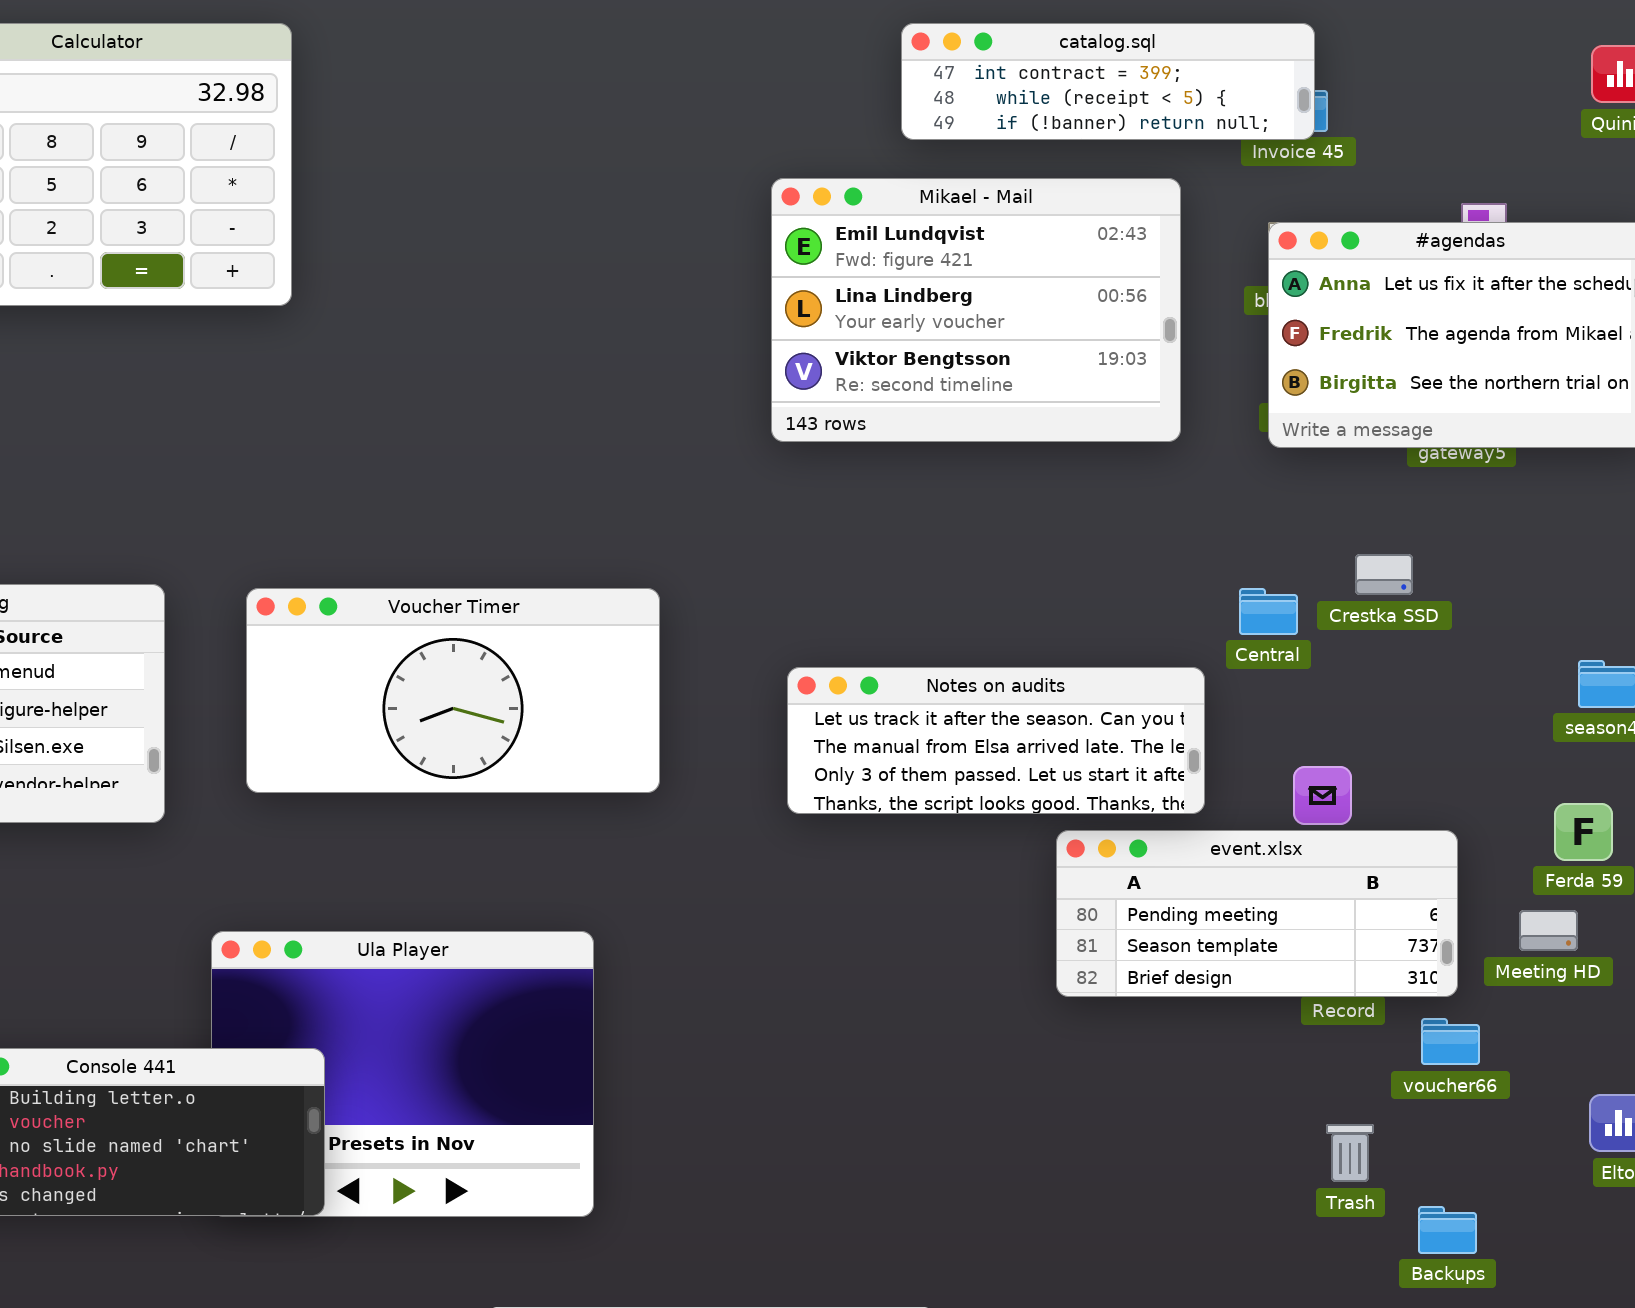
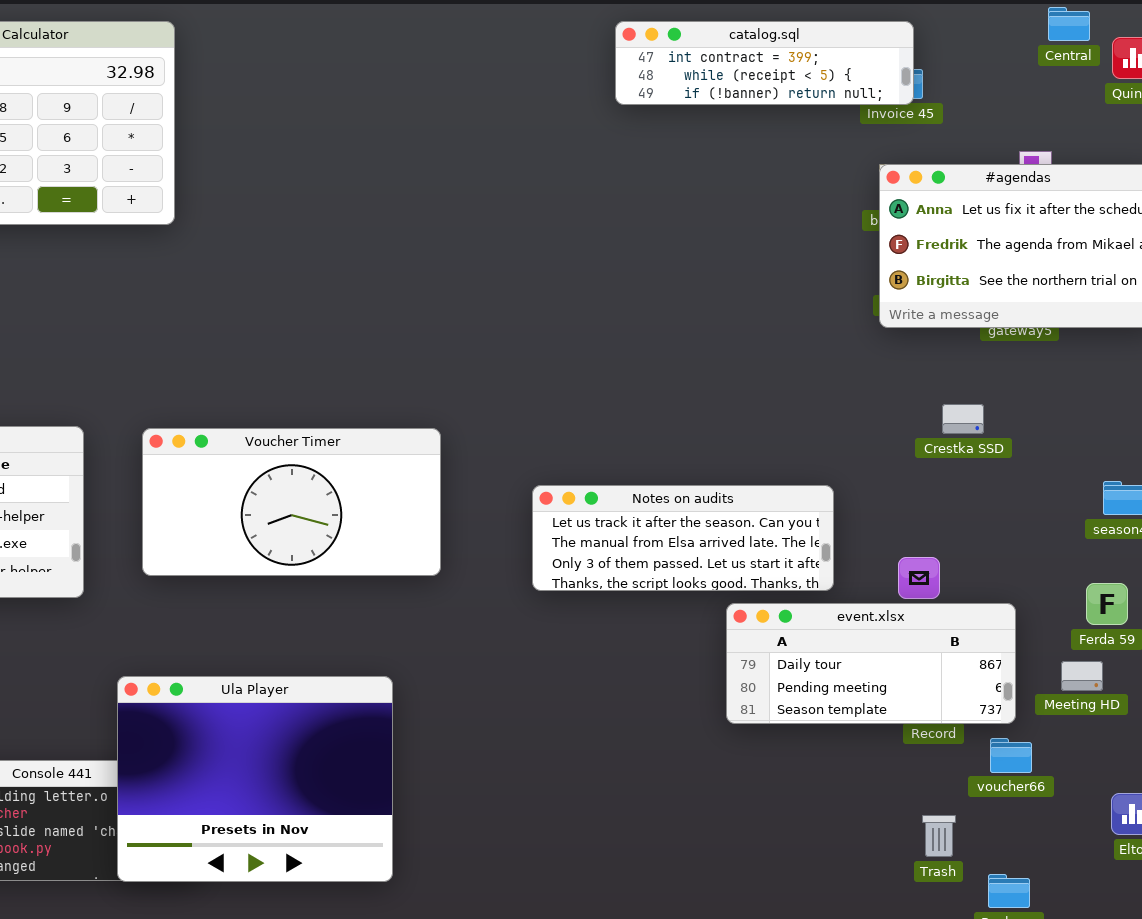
Mikael - Mail: [771,178,1181,442] -> none, closed
Central: [1239,588,1298,635] -> [1048,7,1090,41], moved
event.xlsx: [1056,830,1458,997] -> [726,603,1016,724], scrolled up 1 row
Ula Player: [211,931,594,1217] -> [117,676,393,882], raised

